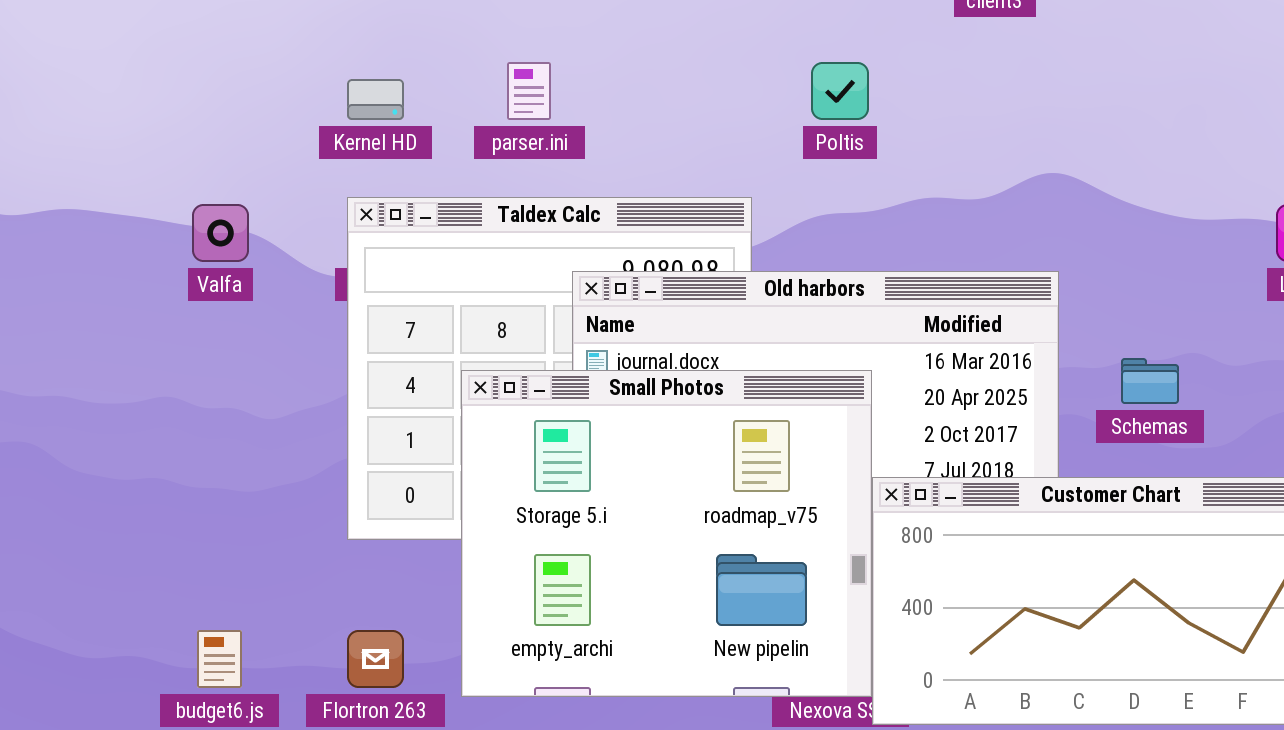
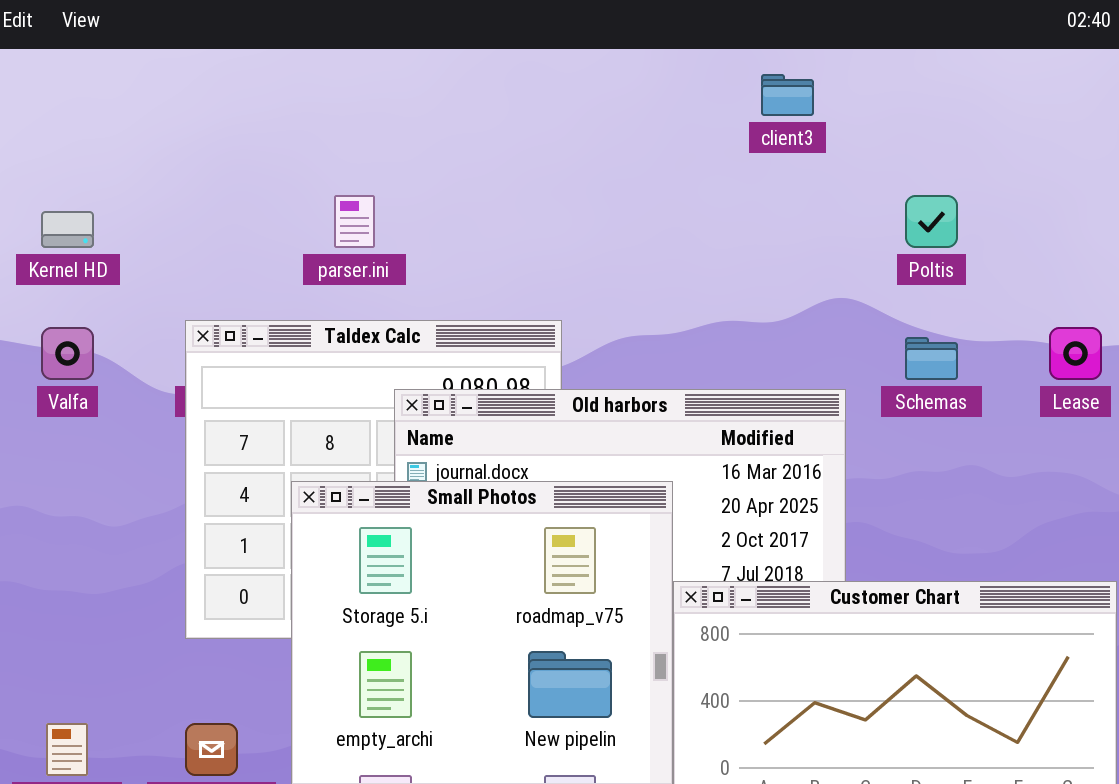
Poltis: [811,62,869,120] -> [905,195,958,248], moved
Kernel HD: [347,79,404,120] -> [41,211,94,248], moved
Schemas: [1121,358,1179,404] -> [905,337,958,380], moved

